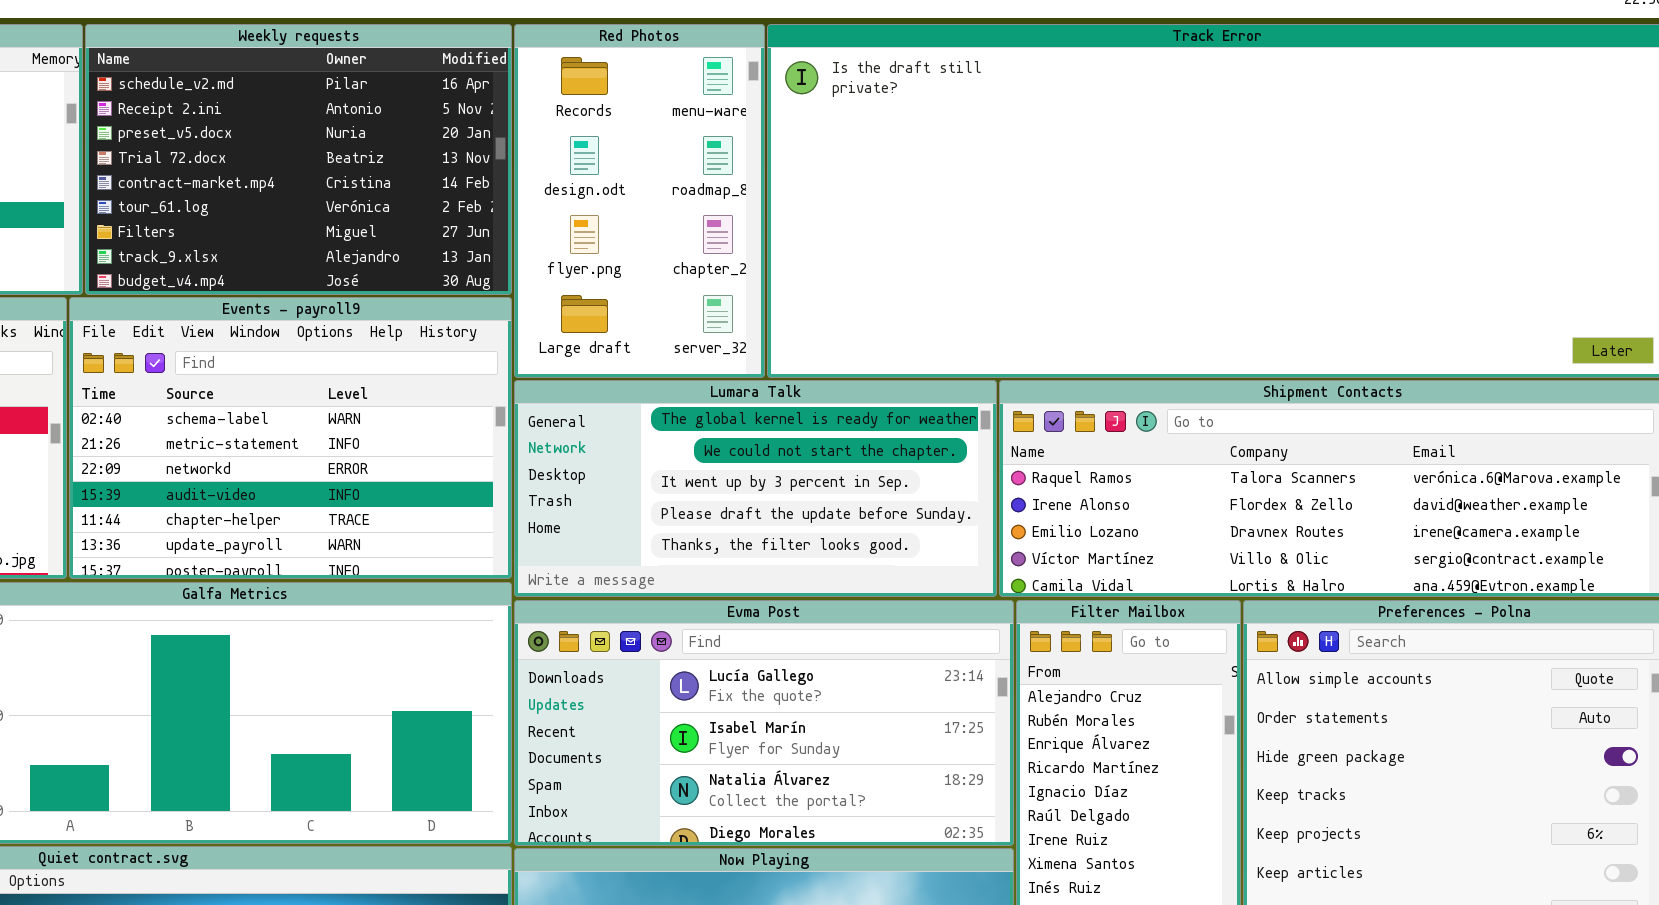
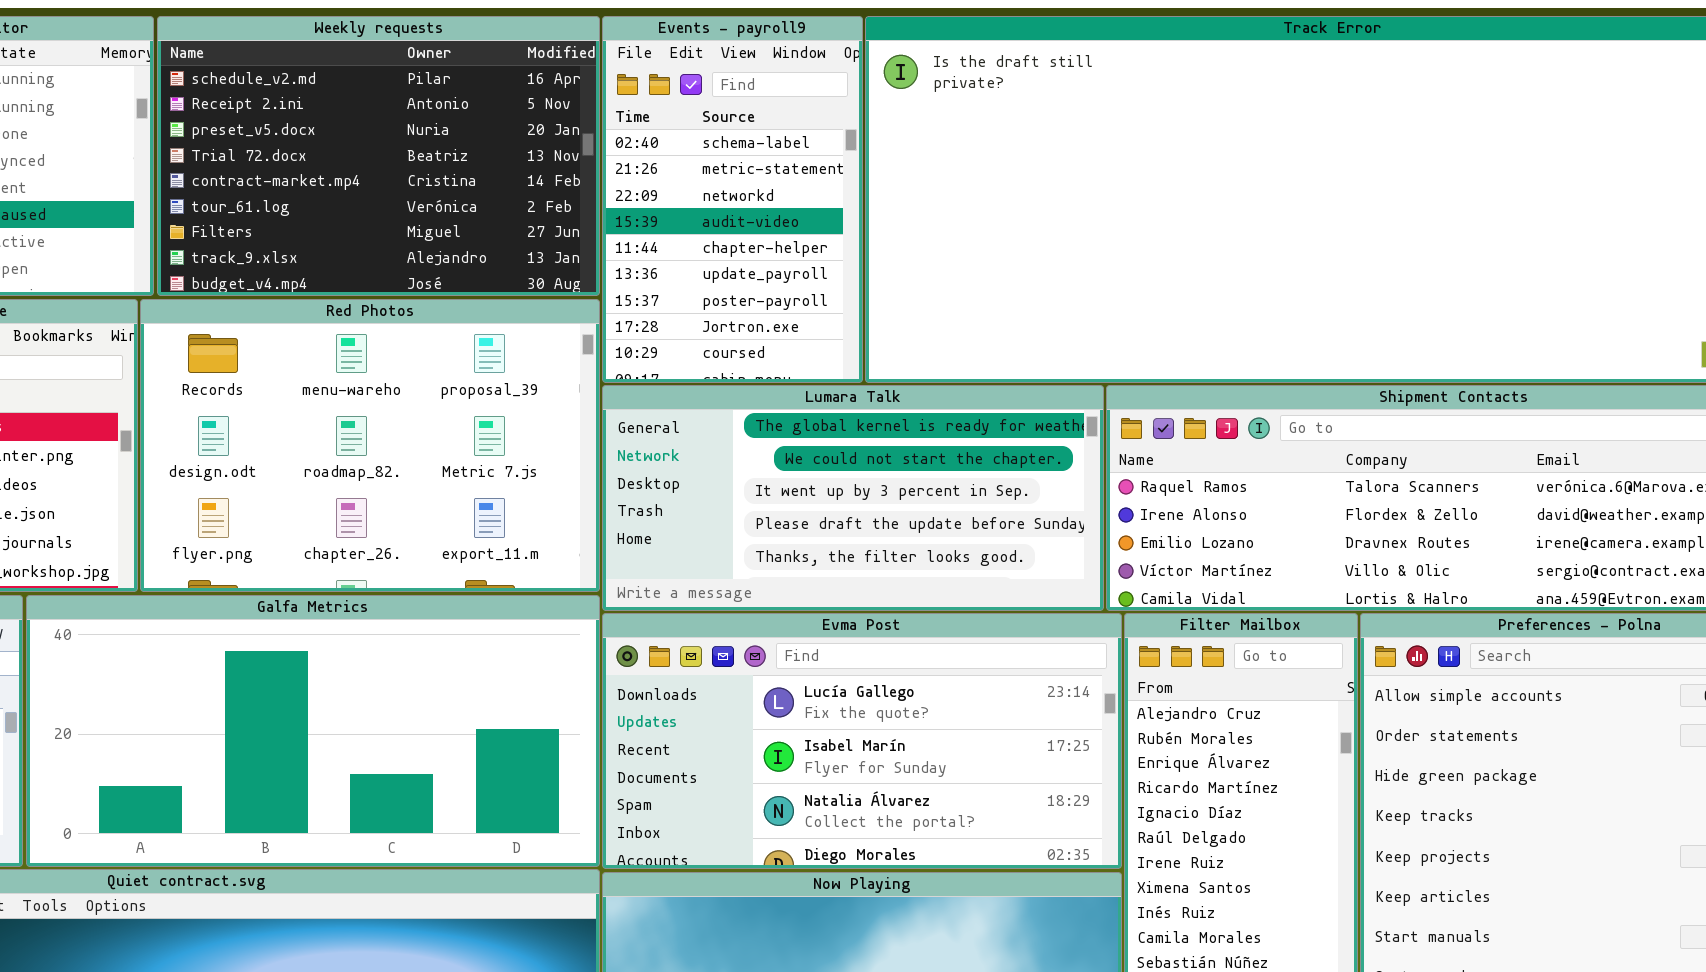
Red Photos: [514,24,765,378] -> [140,299,600,592], moved, resized
Events - payroll9: [69,297,512,579] -> [602,16,863,383], moved, resized

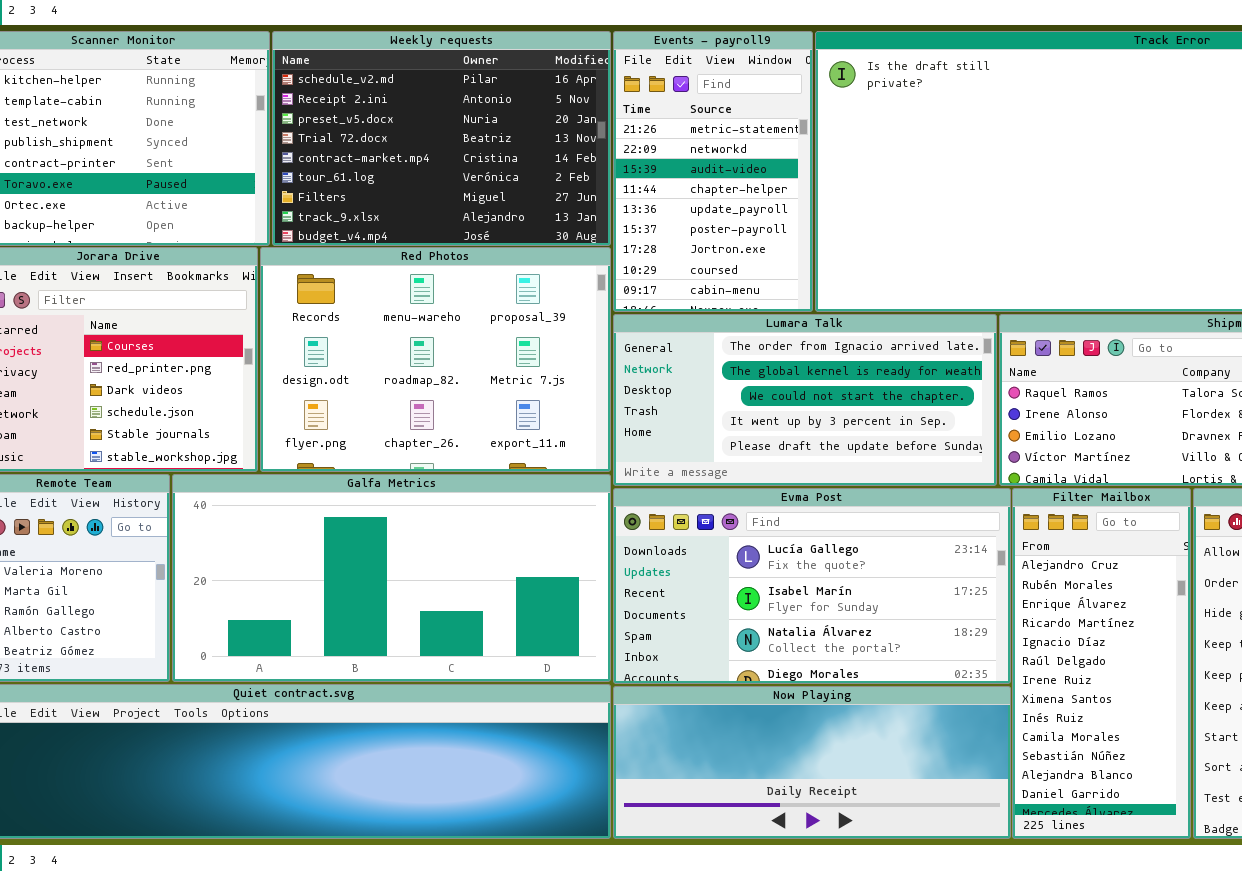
Events - payroll9: [602,16,863,383] -> [613,31,813,312], scrolled down 1 row
Lumara Talk: [602,385,1104,611] -> [613,314,997,486], scrolled up 1 row

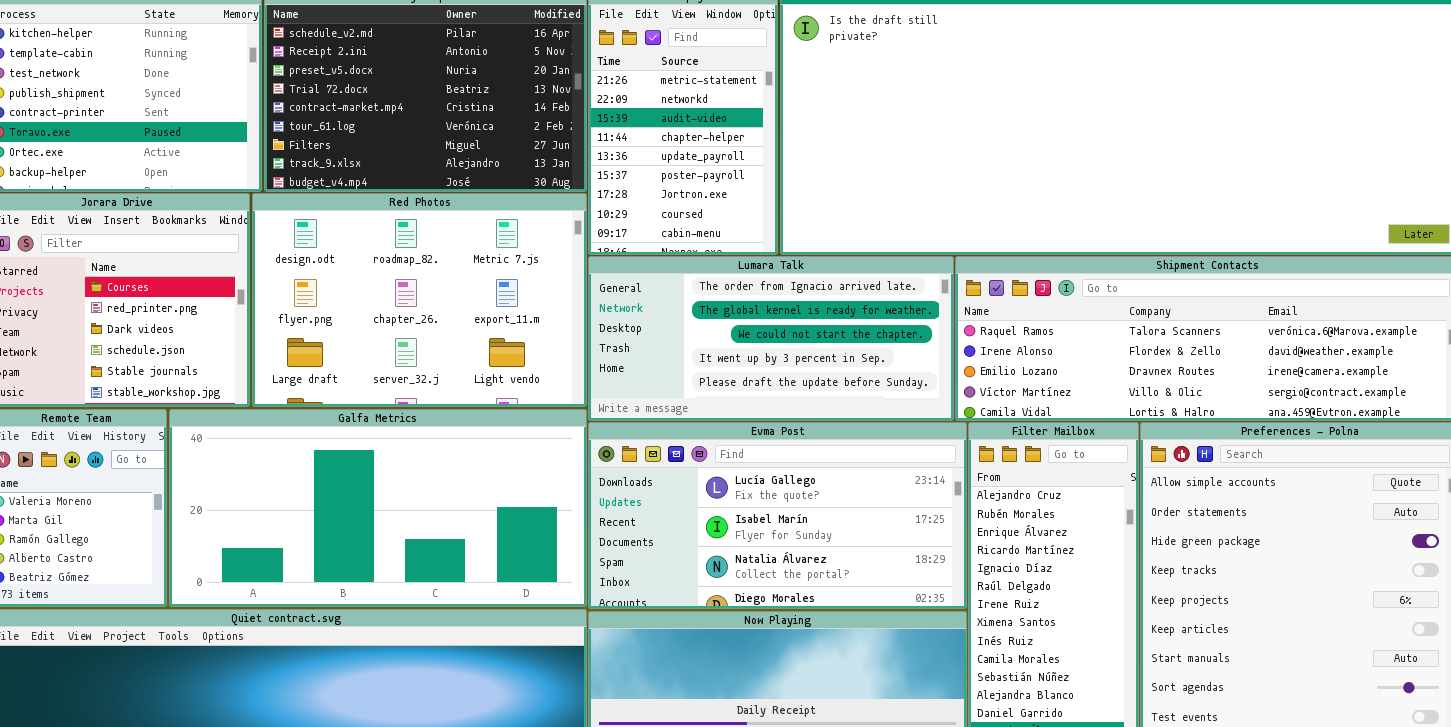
Red Photos: [260,247,611,472] -> [252,193,587,407], scrolled down 1 row

